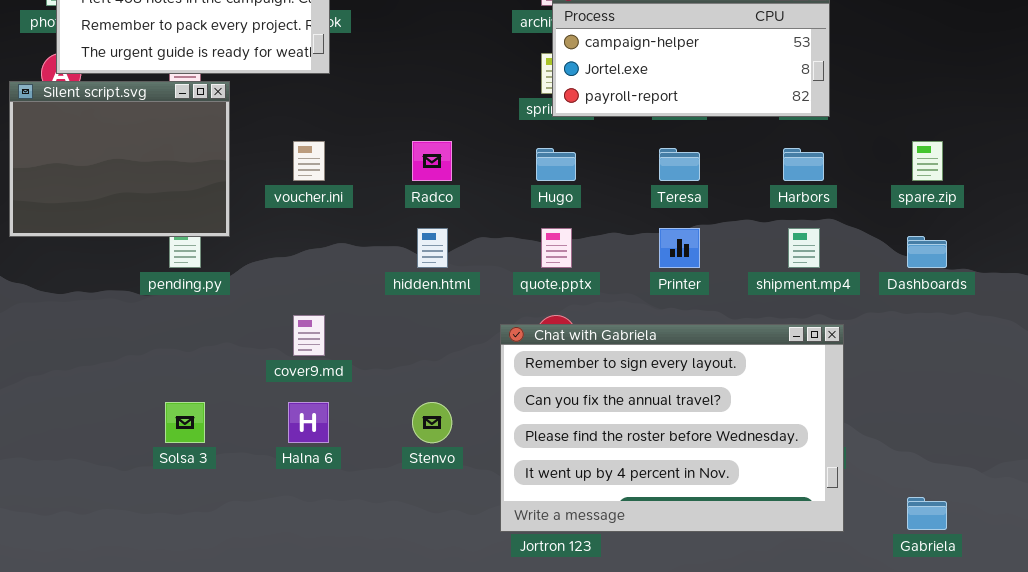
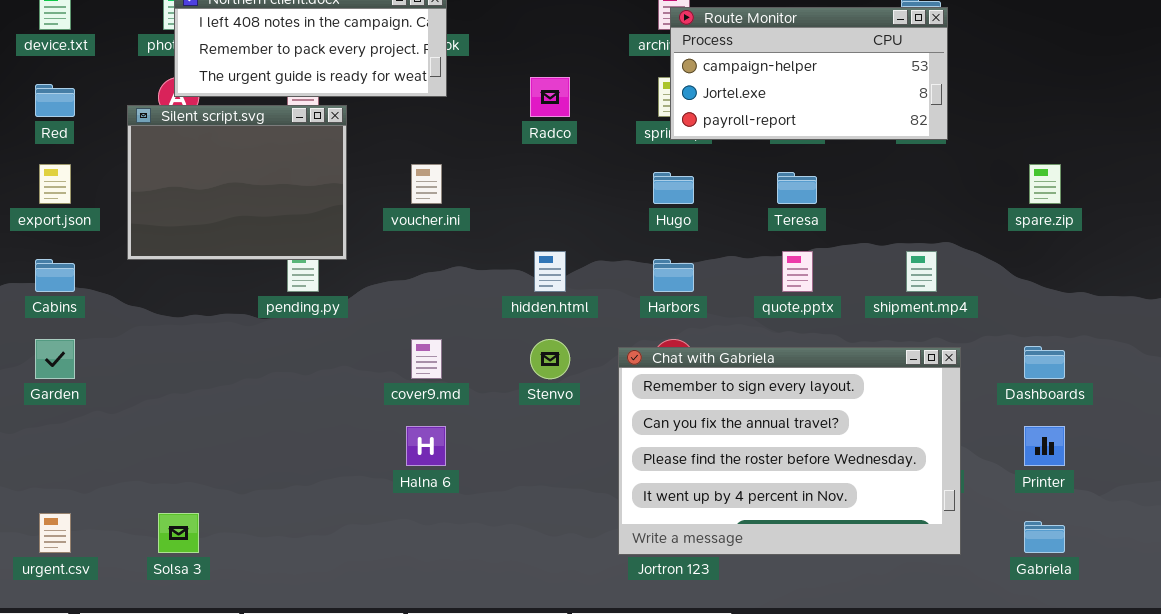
Radco: [412,141,452,181] -> [530,77,570,117], moved
Harbors: [783,148,824,181] -> [653,259,694,292], moved
quote.pptx: [541,228,572,268] -> [782,251,813,292], moved
Printer: [659,228,700,268] -> [1024,426,1065,466], moved
Dashboards: [907,236,947,268] -> [1024,346,1065,379], moved
Solsa 3: [165,402,205,443] -> [158,513,199,553], moved
Stenvo: [412,402,452,443] -> [530,339,570,379], moved

